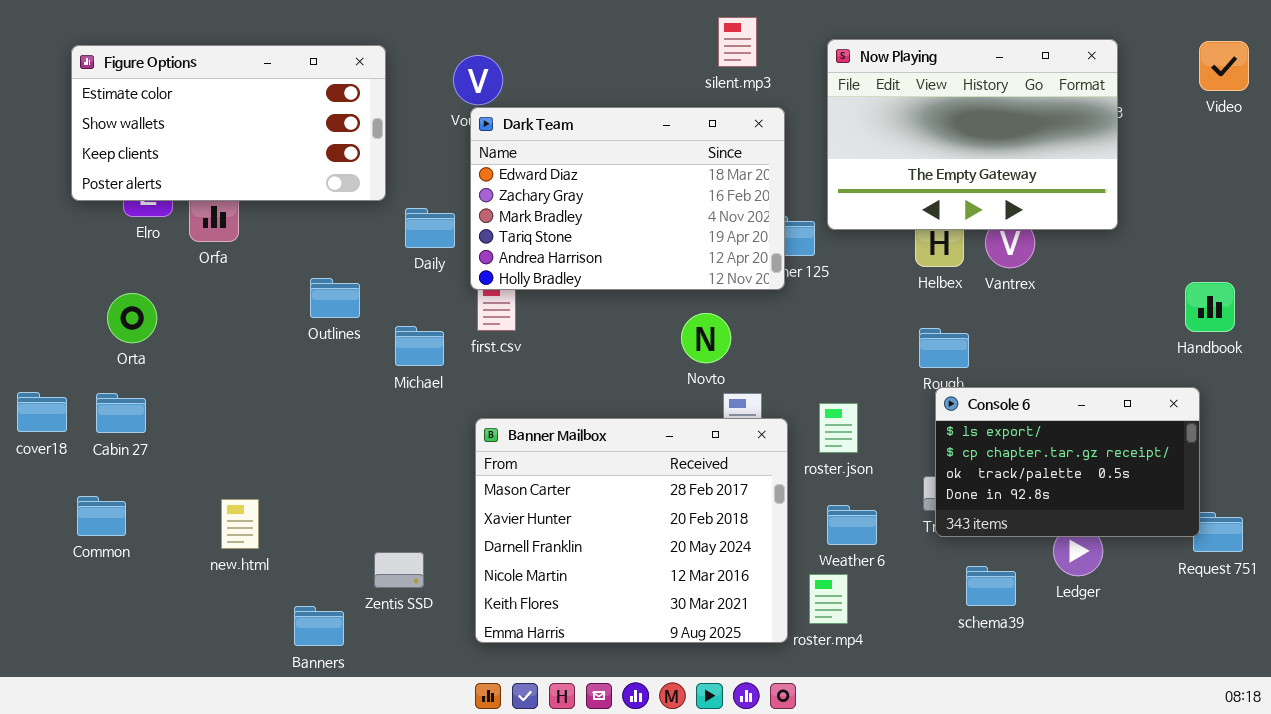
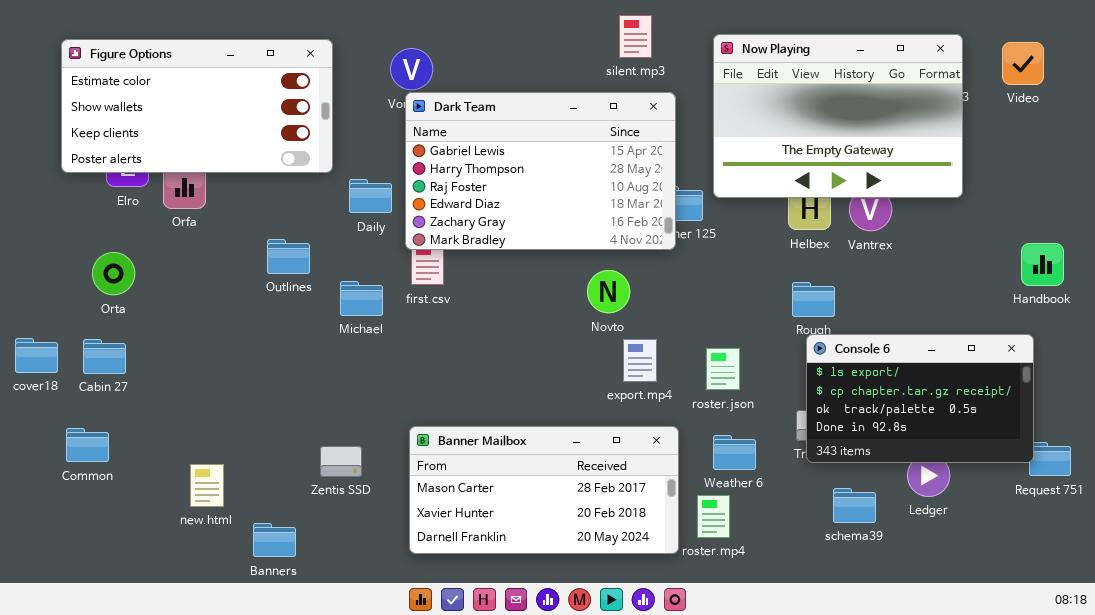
Video: [1199,41,1249,91] -> [1002,42,1044,85], moved
Dark Team: [470,107,785,290] -> [405,92,676,250], scrolled up 3 rows
Banner Mailbox: [475,418,788,643] -> [409,426,679,554], resized
new.html: [221,499,259,549] -> [190,464,224,507], moved
Zentis SSD: [374,552,424,588] -> [320,446,362,477], moved

